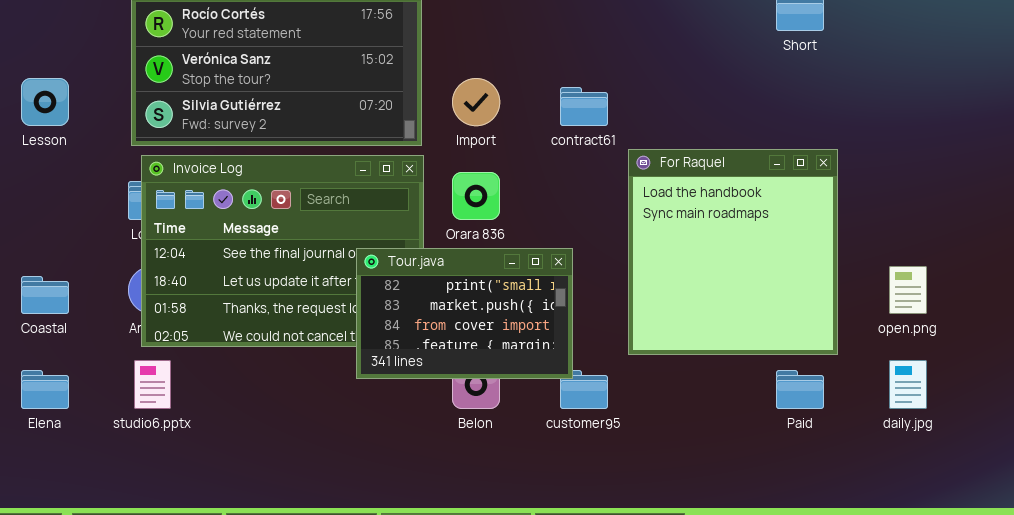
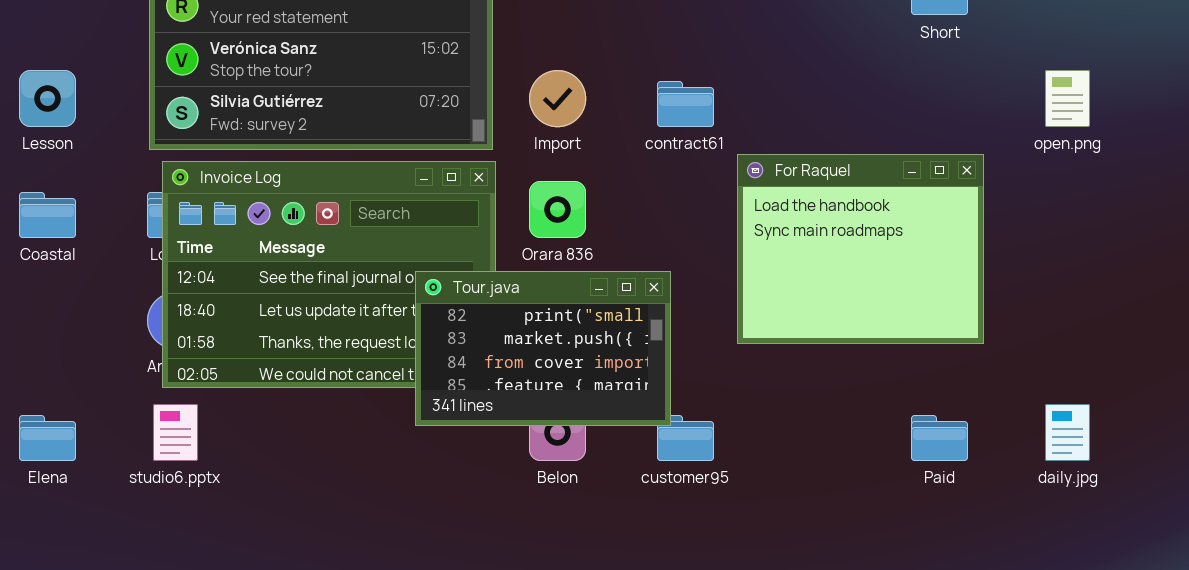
For Raquel: [628,149,838,355] -> [737,154,984,344], resized
open.png: [889,266,927,314] -> [1045,70,1090,127], moved
Coastal: [21,276,69,314] -> [19,192,76,238], moved

